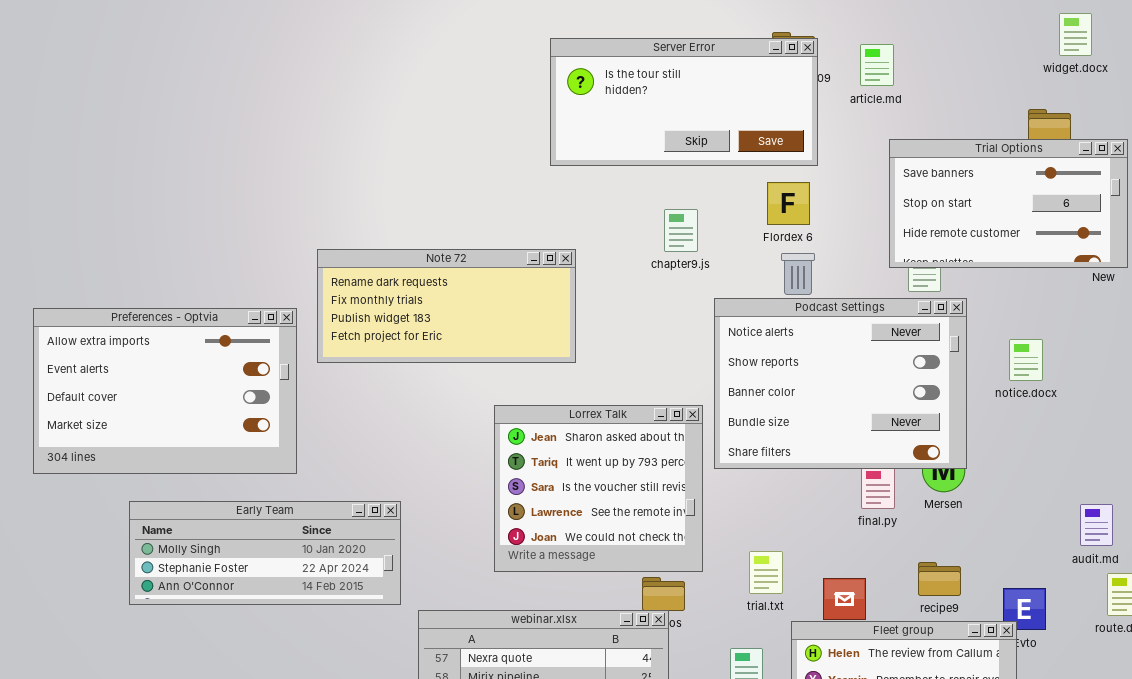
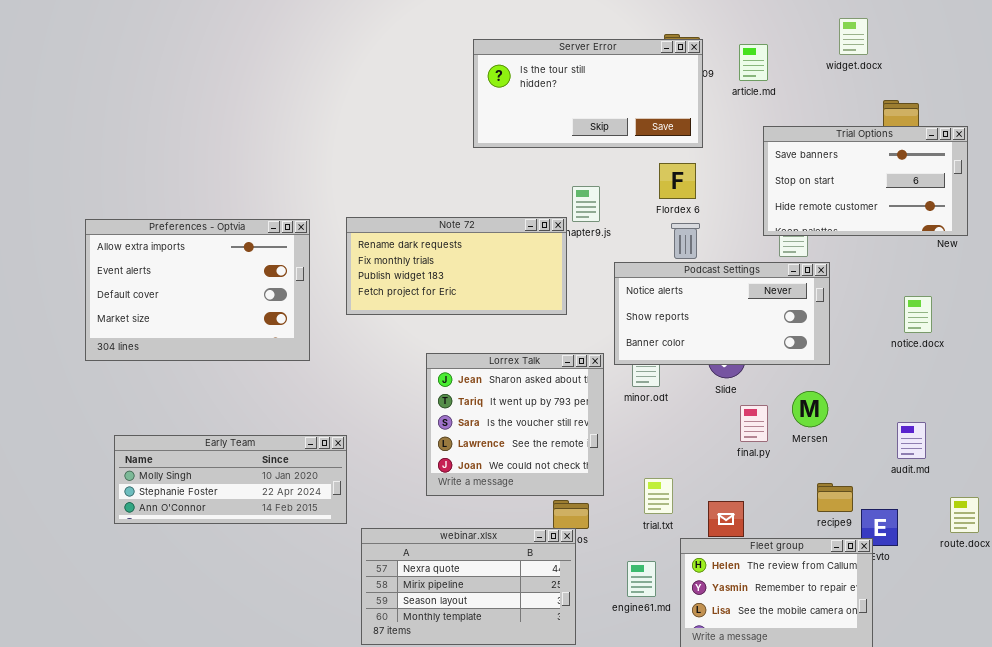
widget.docx: [1059,13,1092,56] -> [839,18,868,55], moved
Note 72: [317,249,576,363] -> [346,217,567,315], moved
Podcast Settings: [714,298,967,469] -> [614,262,830,365], resized
Preferences - Optvia: [33,308,297,474] -> [85,219,310,361], moved
notice.docx: [1009,339,1043,381] -> [904,296,932,333], moved
audit.md: [1080,504,1113,546] -> [897,422,926,459], moved
recipe9: [918,562,961,596] -> [817,483,853,512], moved

